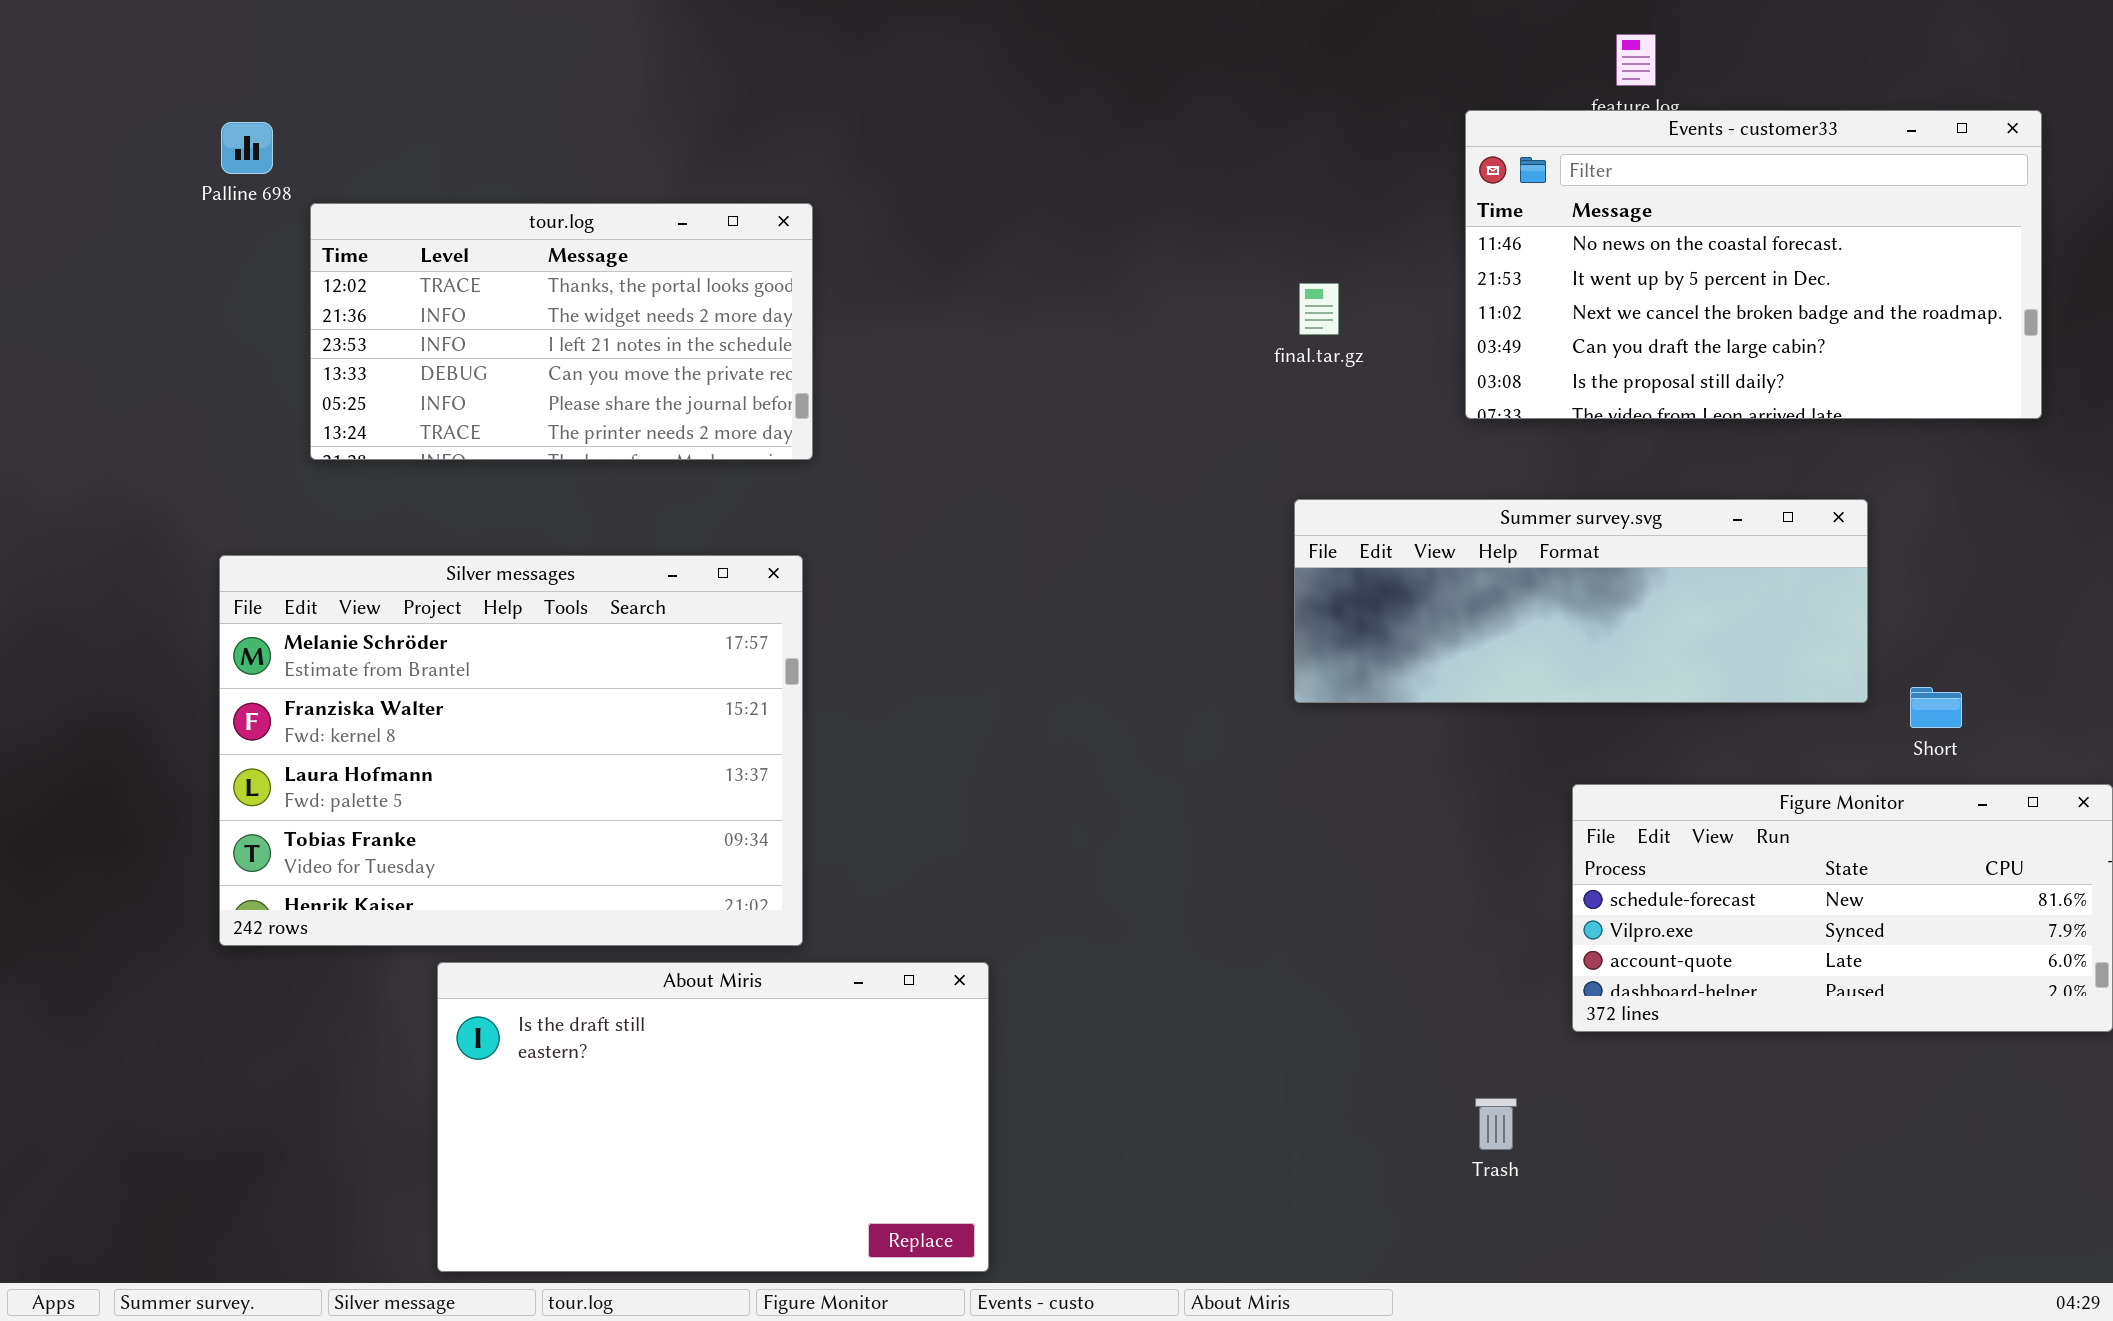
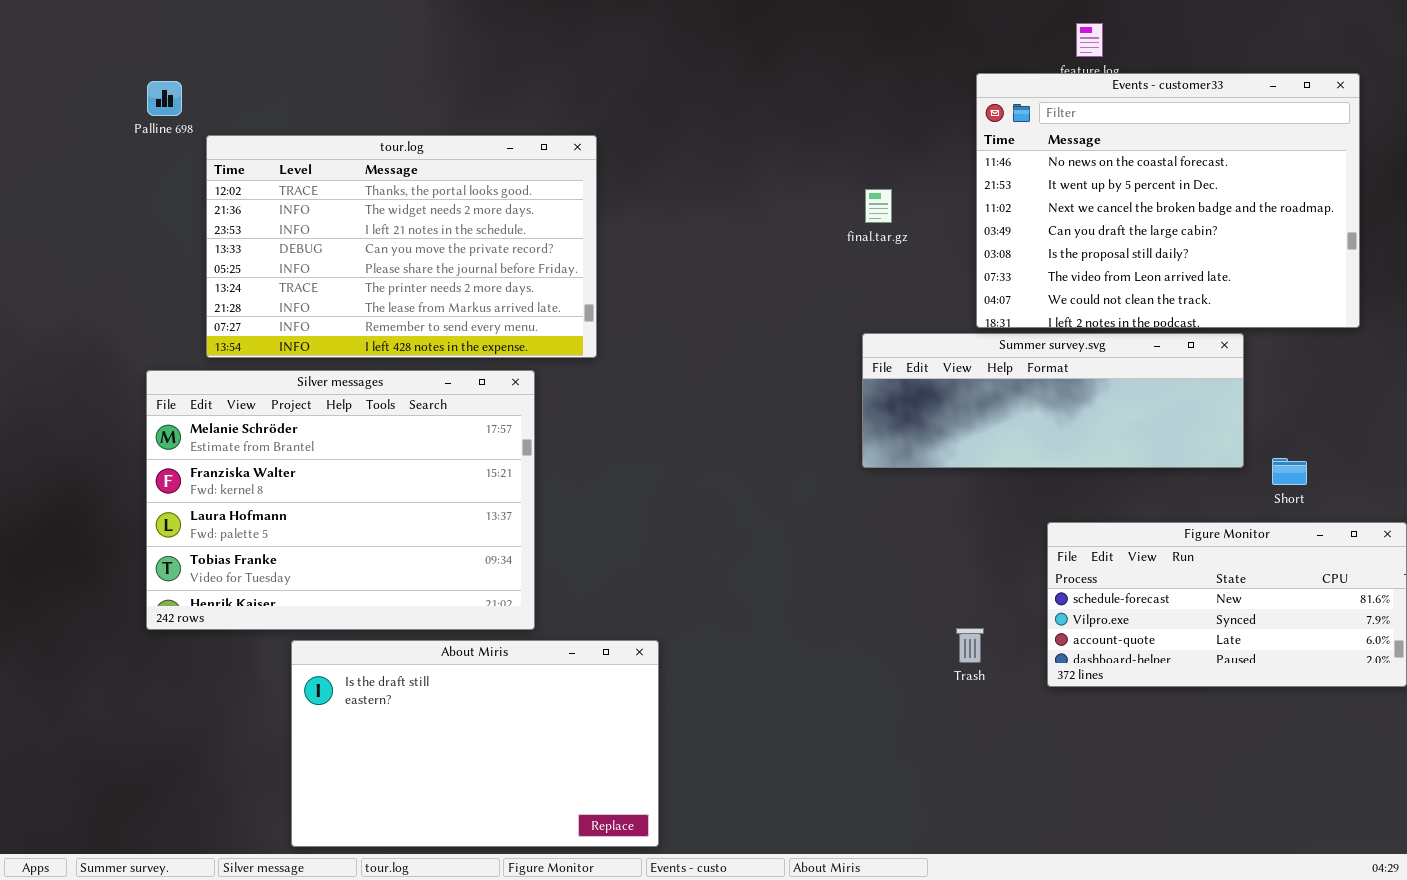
Events - customer33: [1465,110,2042,419] -> [976,73,1360,328], resized
tour.log: [310,203,813,460] -> [206,135,597,358], resized
Trash: [1475,1098,1517,1150] -> [956,628,984,663], moved

